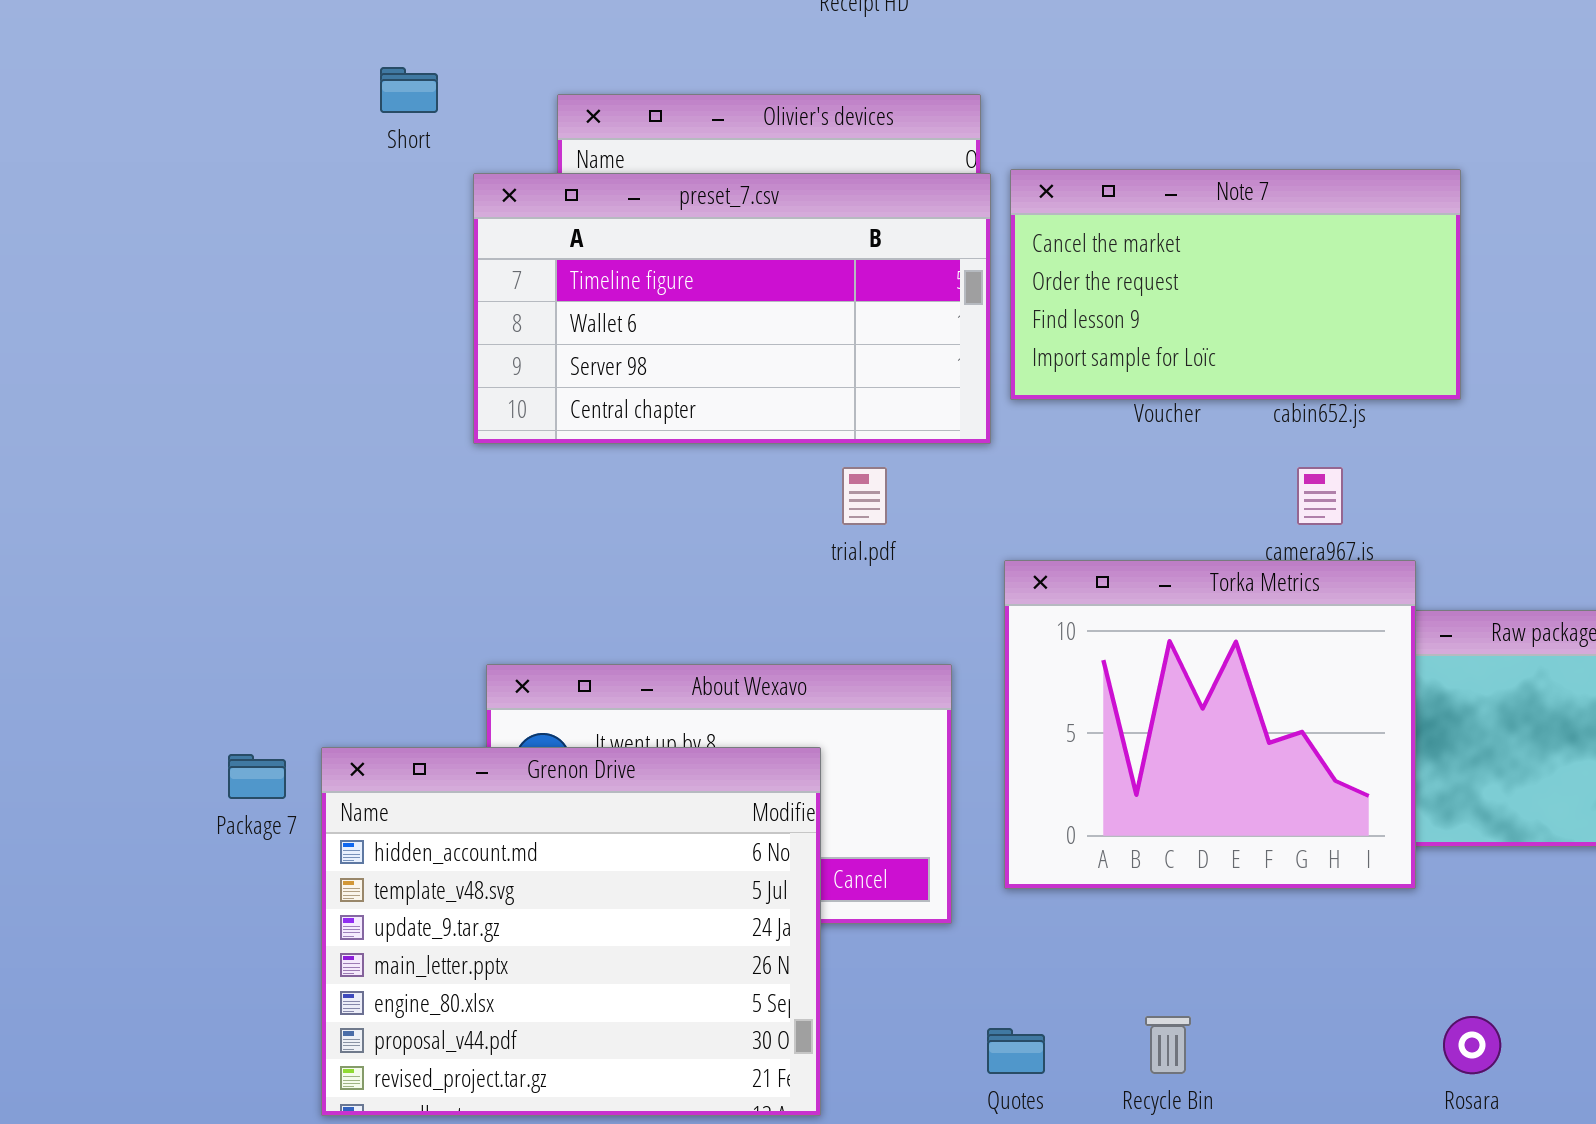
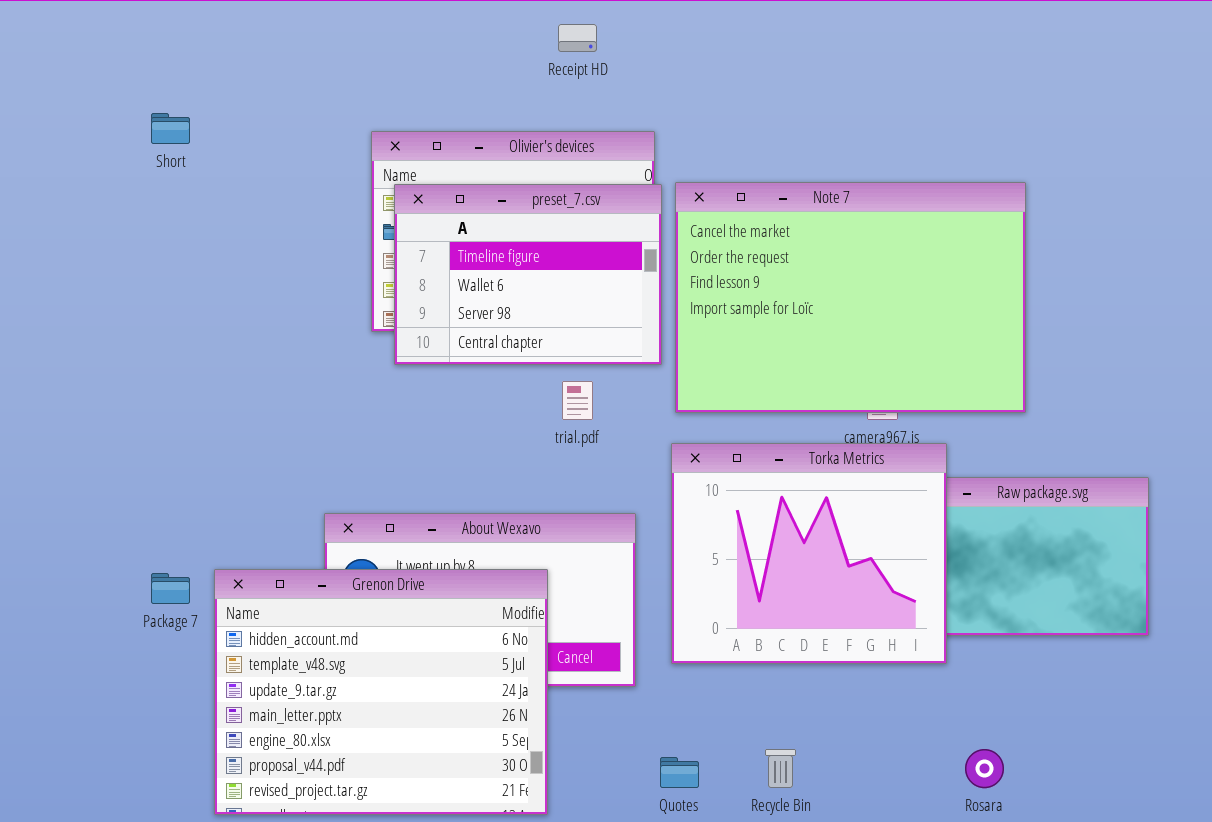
Short: [380,67,438,113] -> [151,113,190,144], moved
Note 7: [1010,169,1461,400] -> [675,182,1026,413], resized
preset_7.csv: [473,173,991,444] -> [394,184,662,365], resized

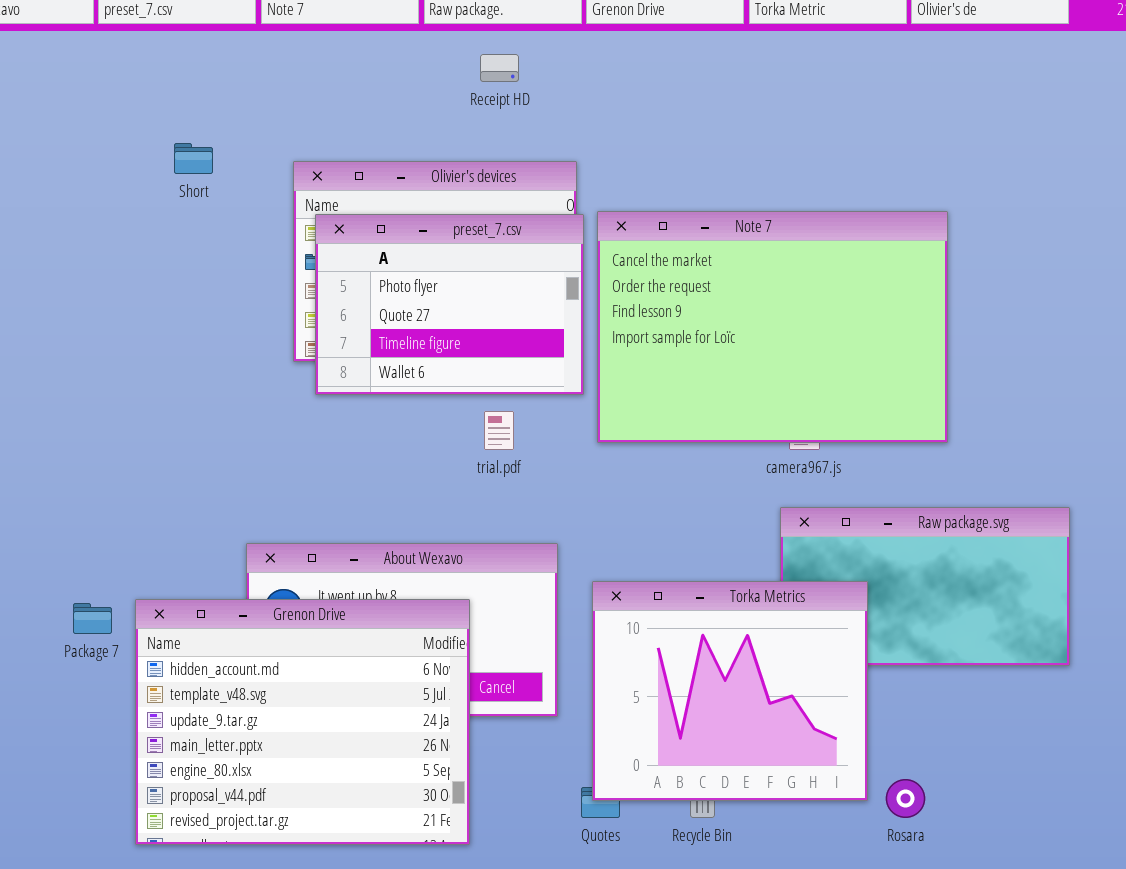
Short: [151,113,190,144] -> [174,143,213,174], moved
preset_7.csv: [394,184,662,365] -> [315,214,584,395], scrolled up 2 rows
Torka Metrics: [671,443,947,664] -> [592,581,868,801], moved

